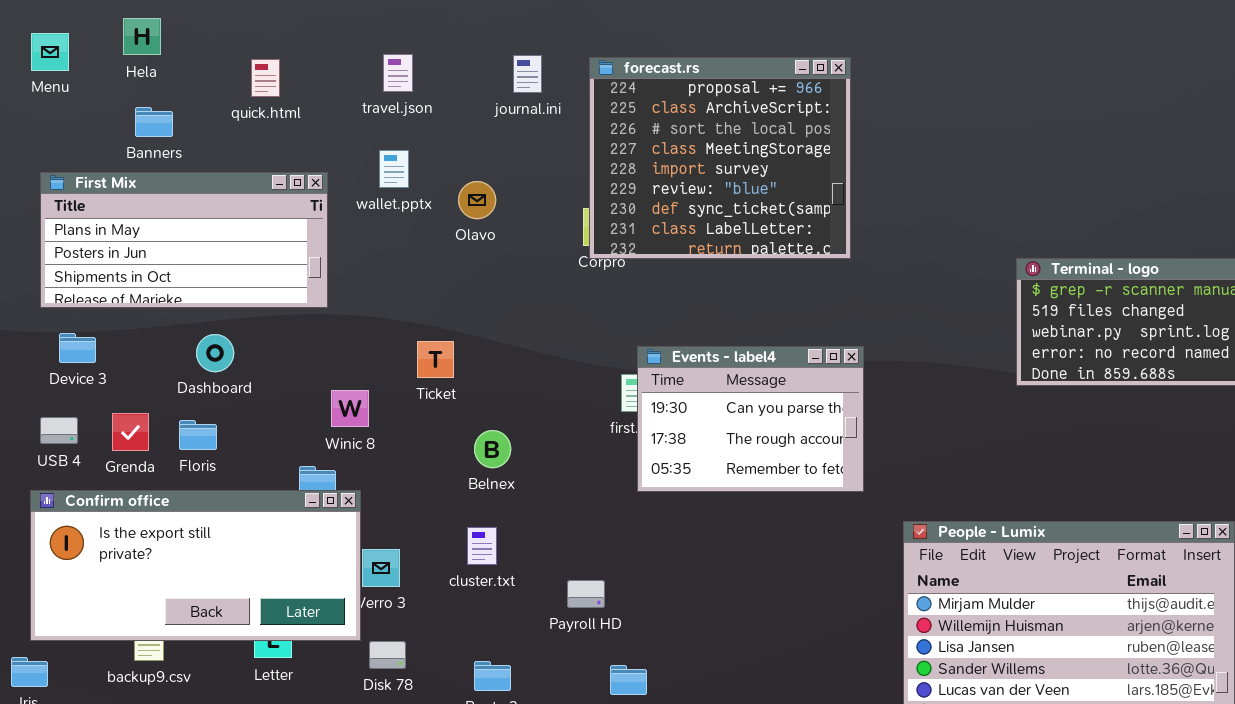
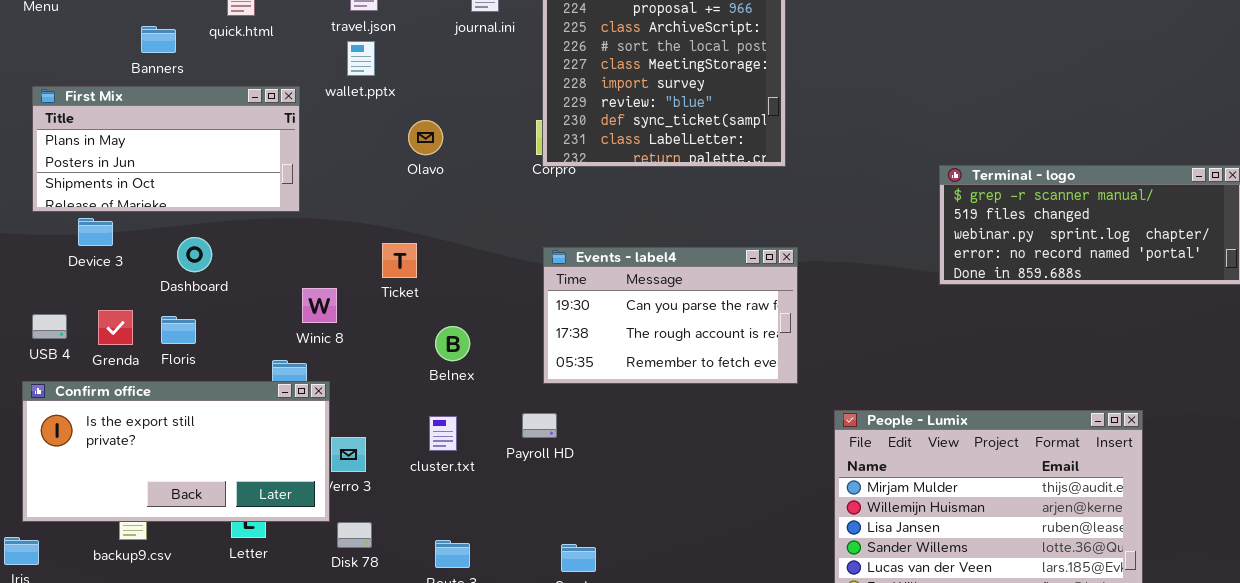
Banners: [135,107,173,137] -> [141,26,176,53], moved
wallet.pptx: [379,150,409,188] -> [347,41,375,76], moved
Olavo: [458,181,496,219] -> [408,120,443,155], moved
Device 3: [59,333,96,363] -> [78,218,113,246], moved
Events - label4: [637,346,864,492] -> [543,247,798,384], resized
Payroll HD: [567,580,605,608] -> [522,413,557,438], moved

